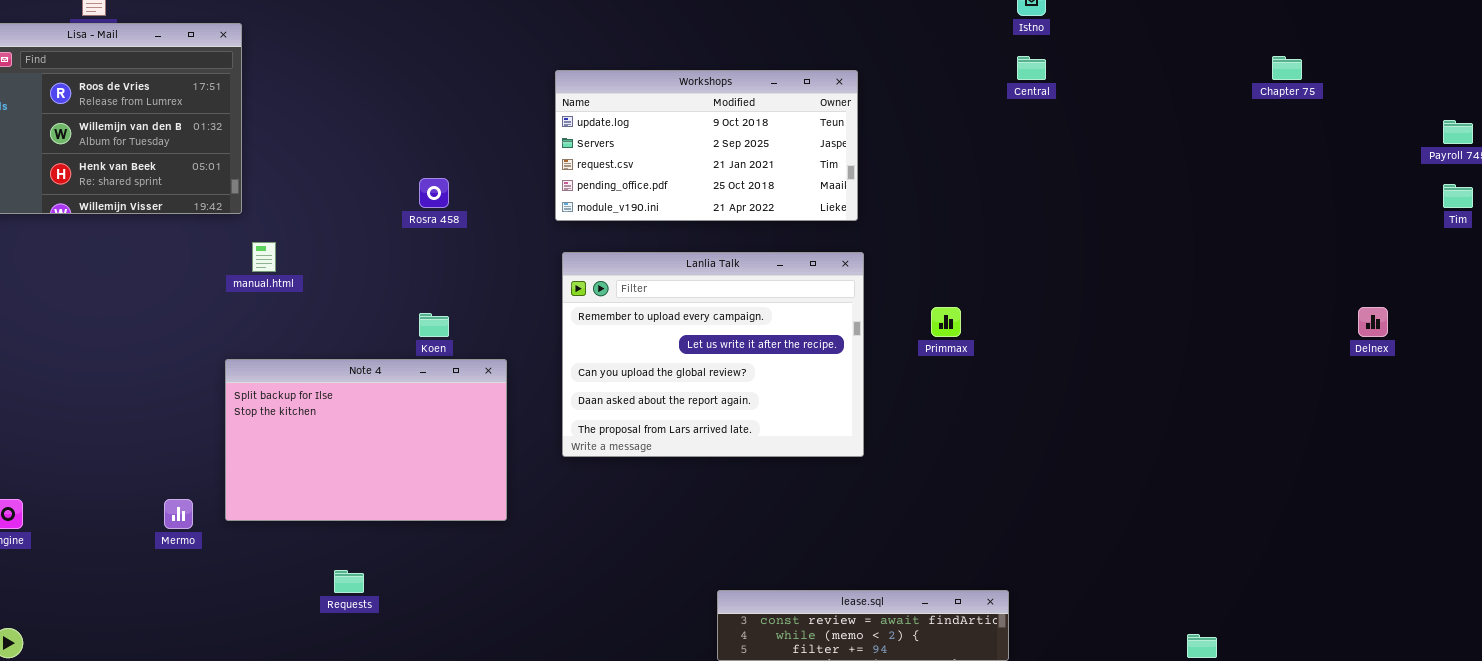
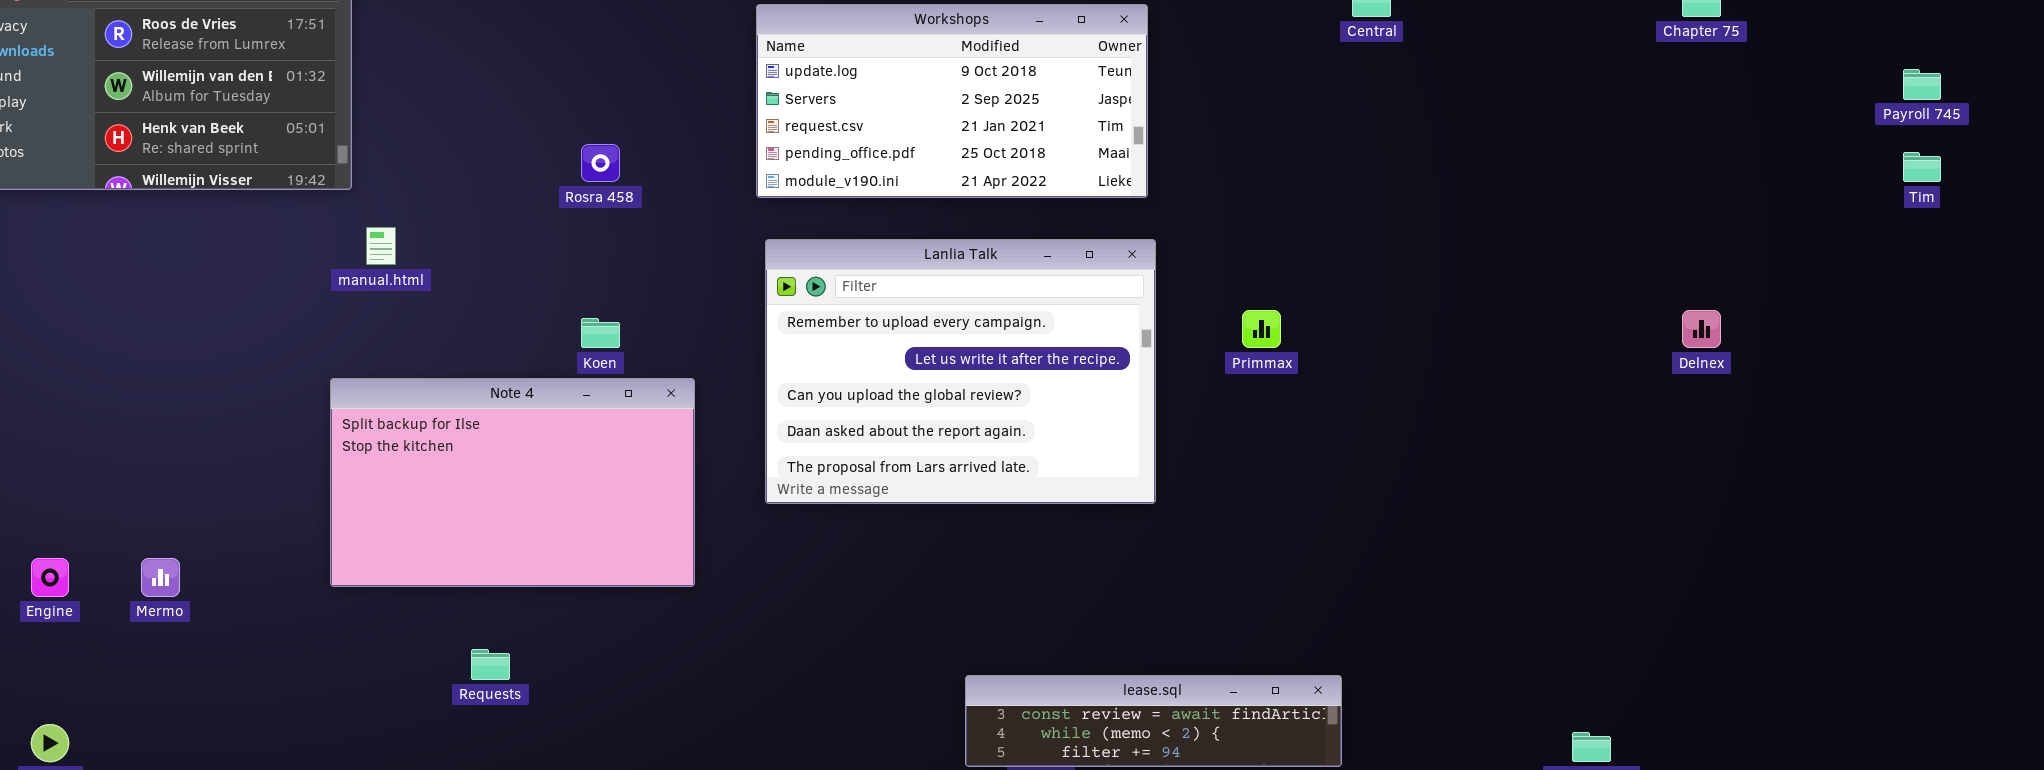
Delnex: [1358,307,1388,337] -> [1682,310,1721,348], moved
Mermo: [164,499,193,529] -> [141,558,180,597], moved

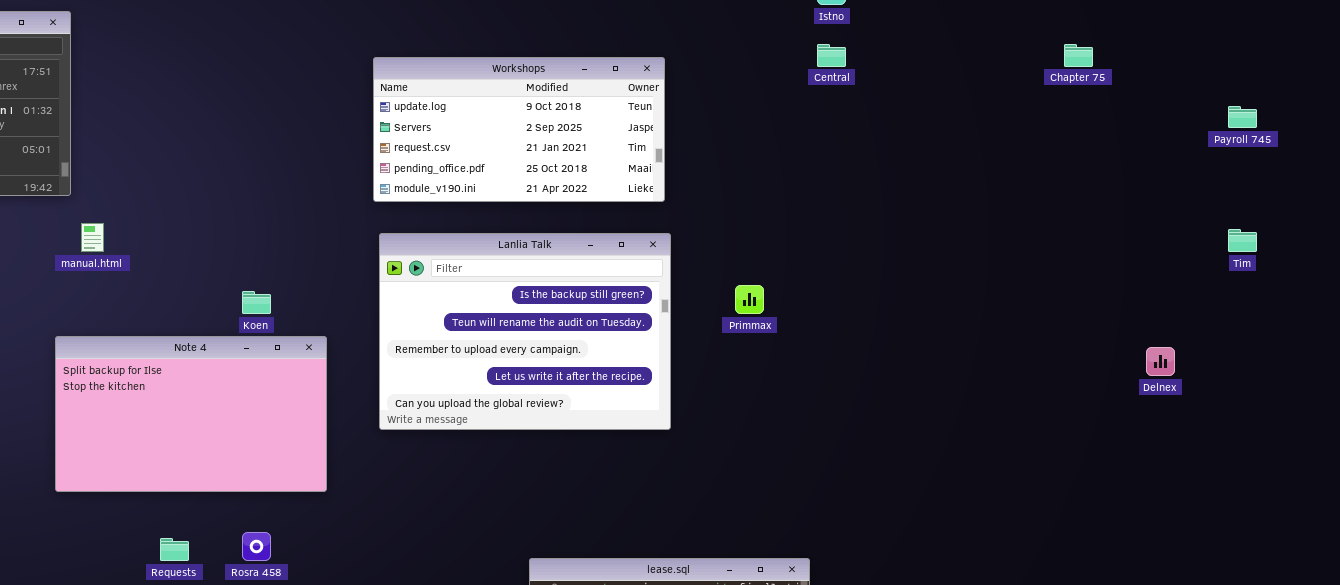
Rosra 458: [581,144,620,182] -> [242,532,271,561], moved
Tim: [1903,152,1941,182] -> [1228,229,1257,252], moved
Lanlia Talk: [765,239,1156,504] -> [379,233,671,430], scrolled up 2 rows
Delnex: [1682,310,1721,348] -> [1146,347,1175,376], moved

